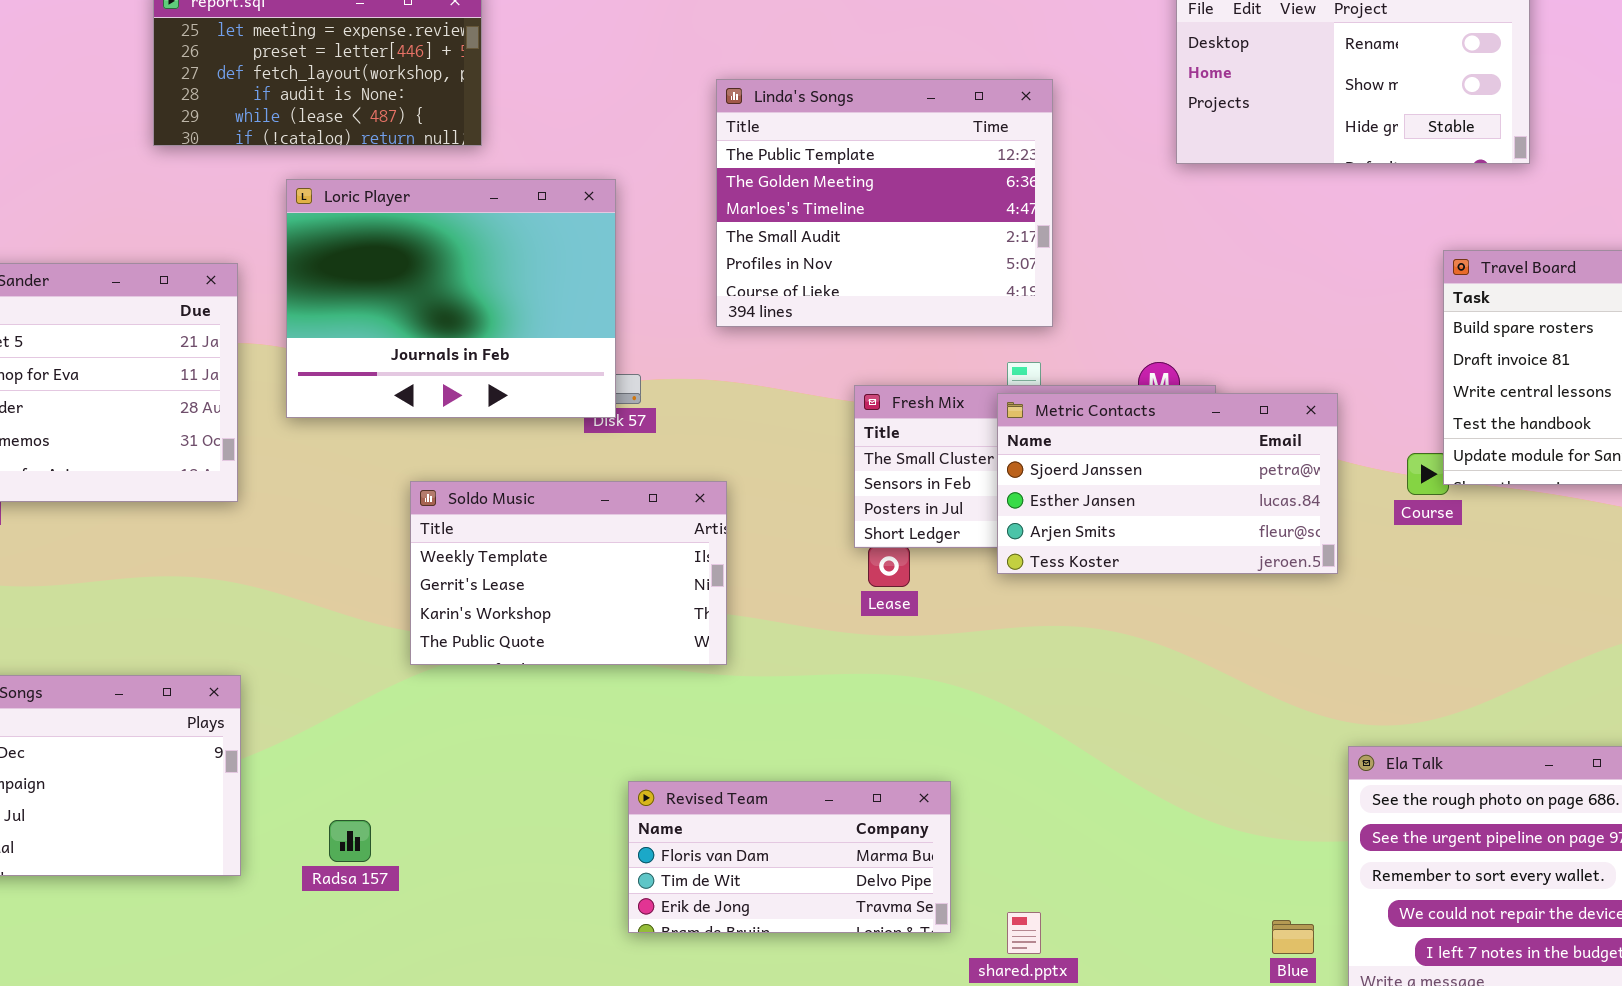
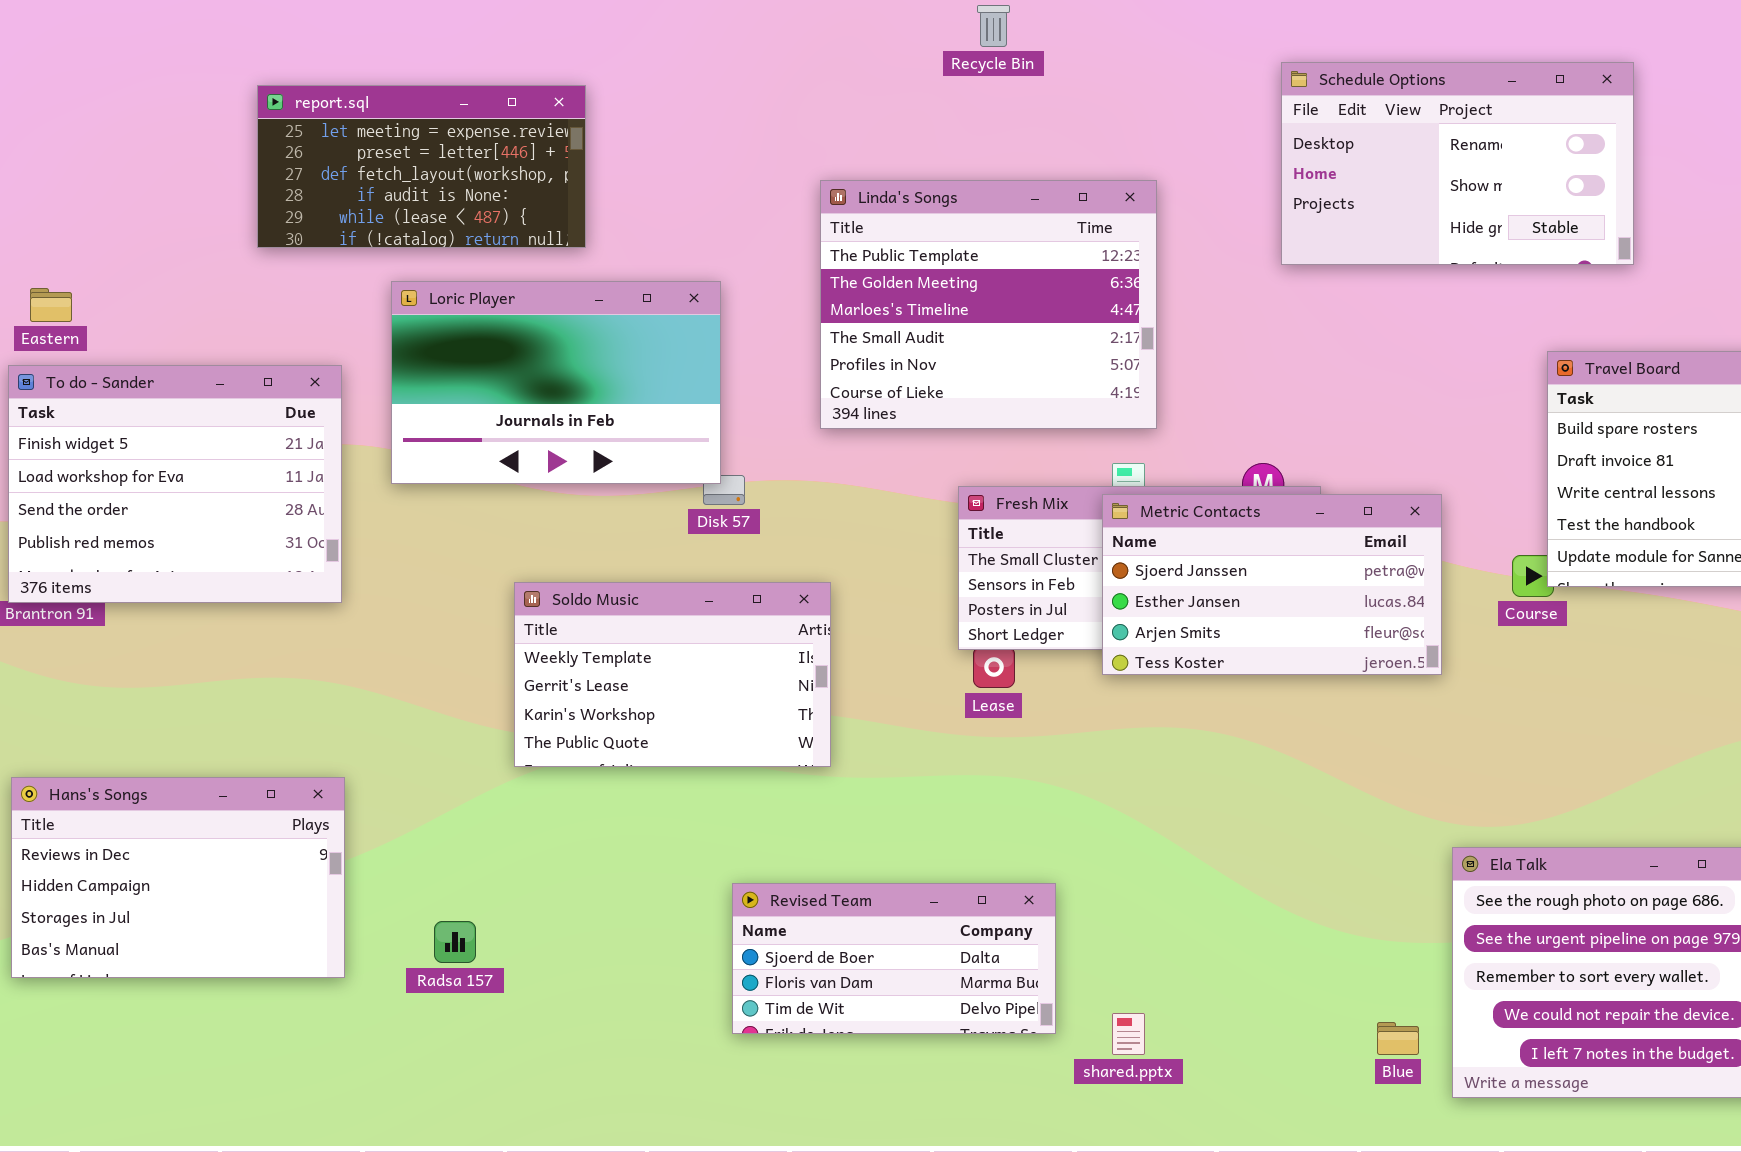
Loric Player: [286,179,616,418] -> [391,281,721,484], resized
Revised Team: [628,781,951,933] -> [732,883,1056,1034], scrolled up 1 row

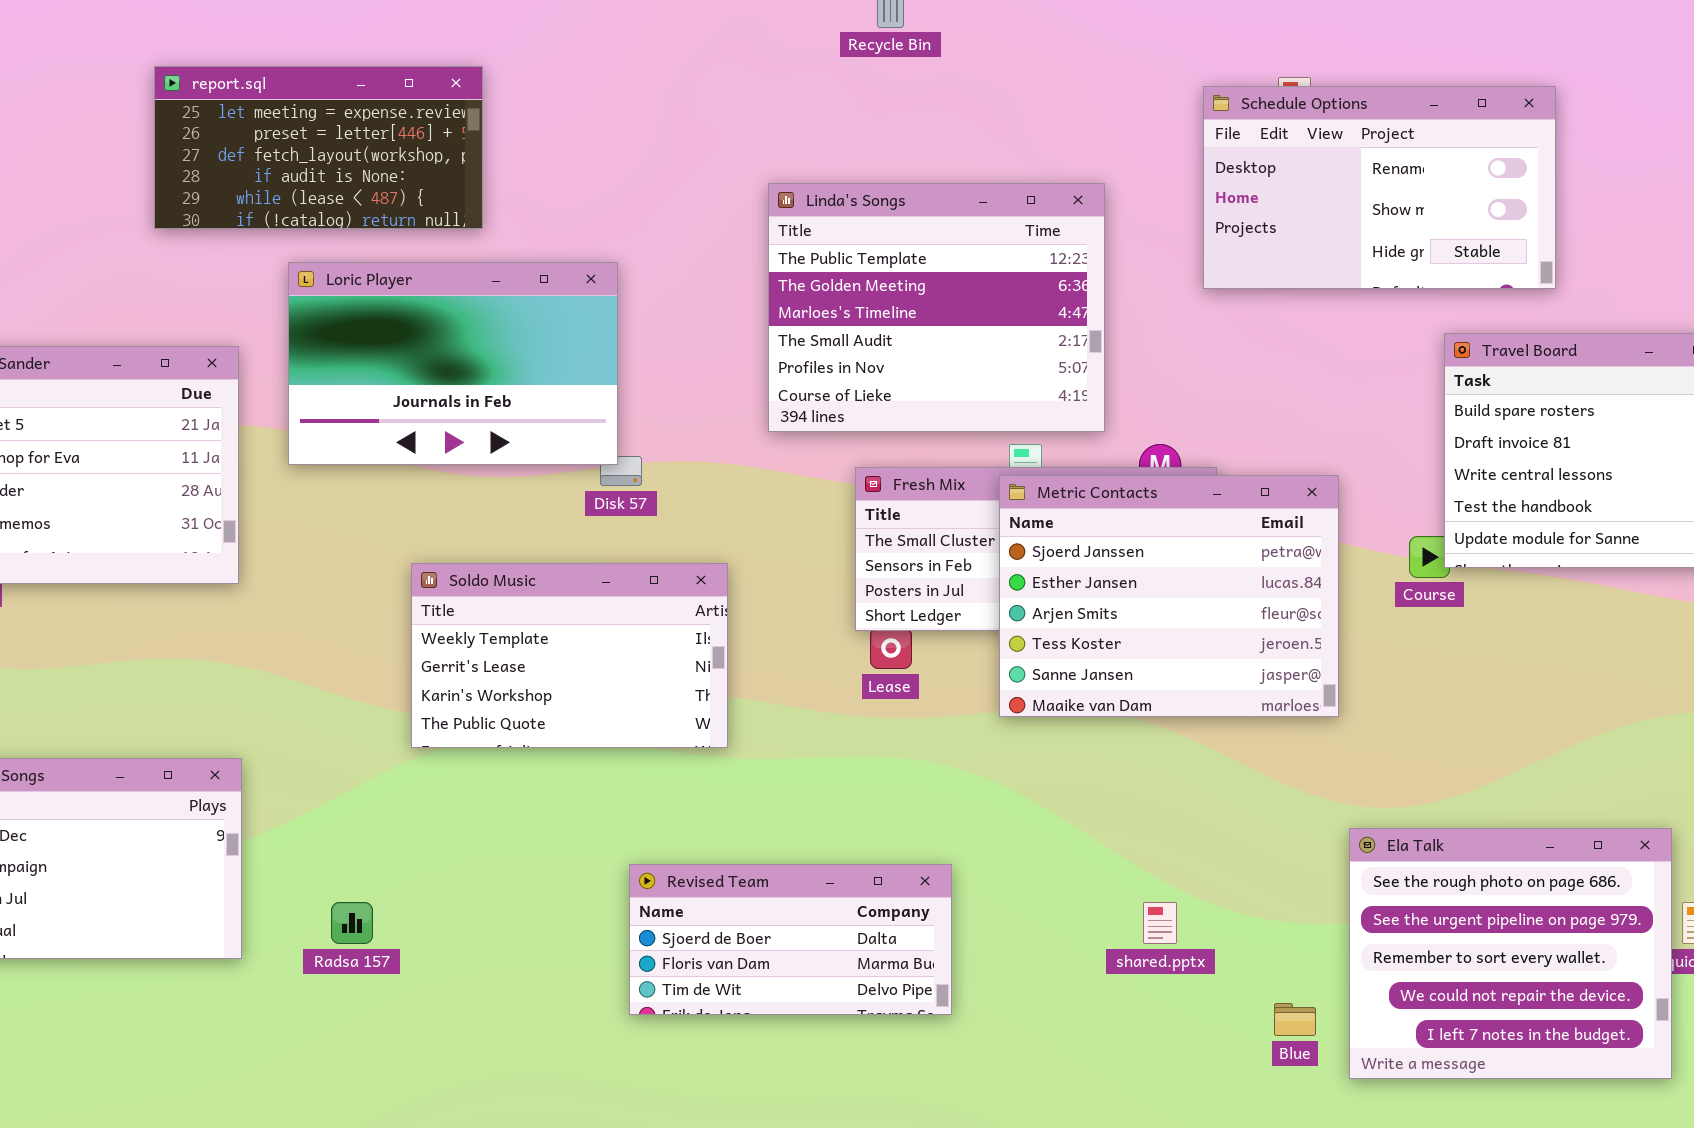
Schedule Options: [1281,62,1634,265] -> [1203,86,1556,289], moved
Linda's Songs: [820,180,1157,429] -> [768,183,1105,432], moved
Metric Contacts: [1102,494,1442,675] -> [999,475,1339,717], resized
shared.pptx: [1112,1013,1145,1055] -> [1143,902,1177,944], moved

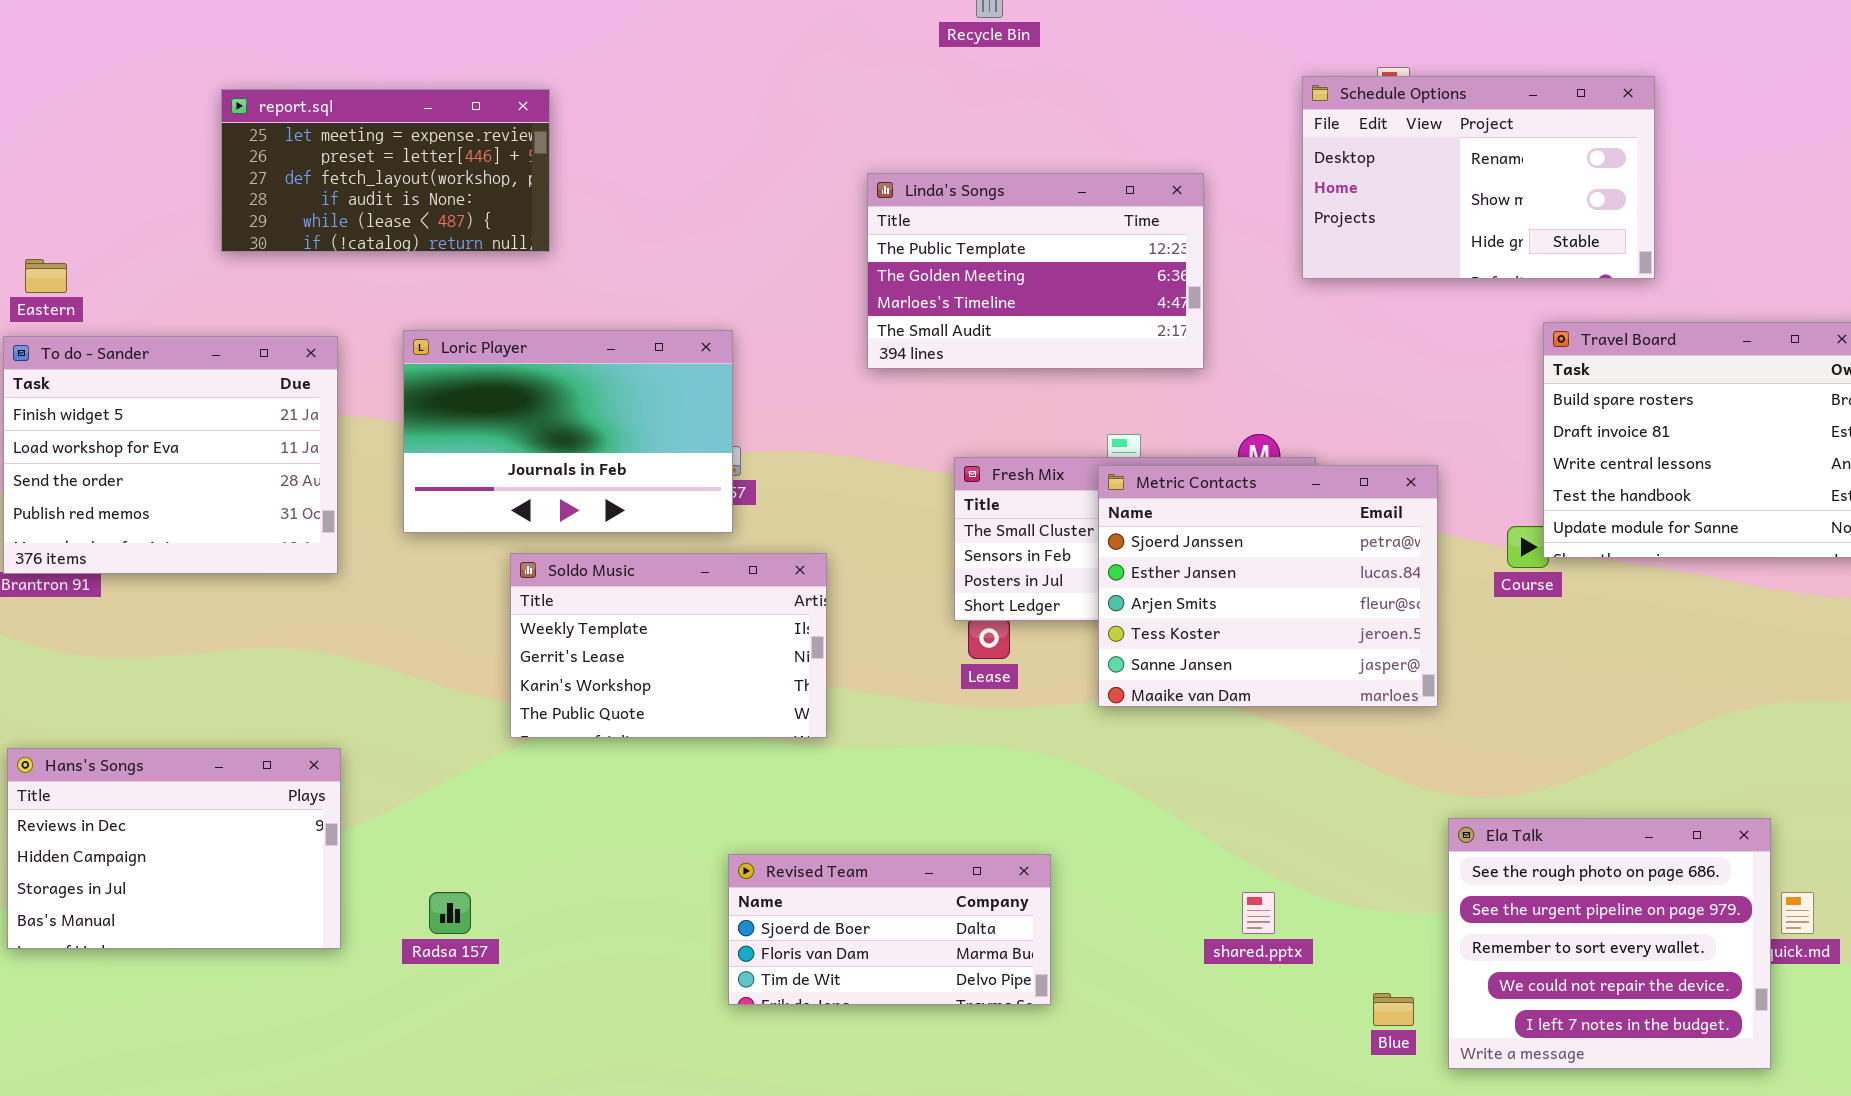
report.sql: [154,66,483,229] -> [221,89,550,252], moved
Linda's Songs: [768,183,1105,432] -> [867,173,1204,369], resized
Loric Player: [288,262,618,465] -> [403,330,733,533], moved

